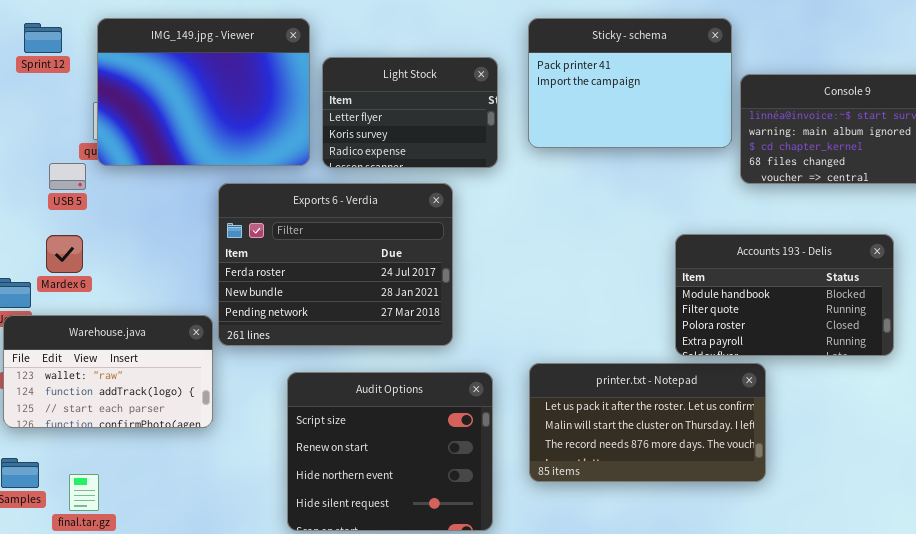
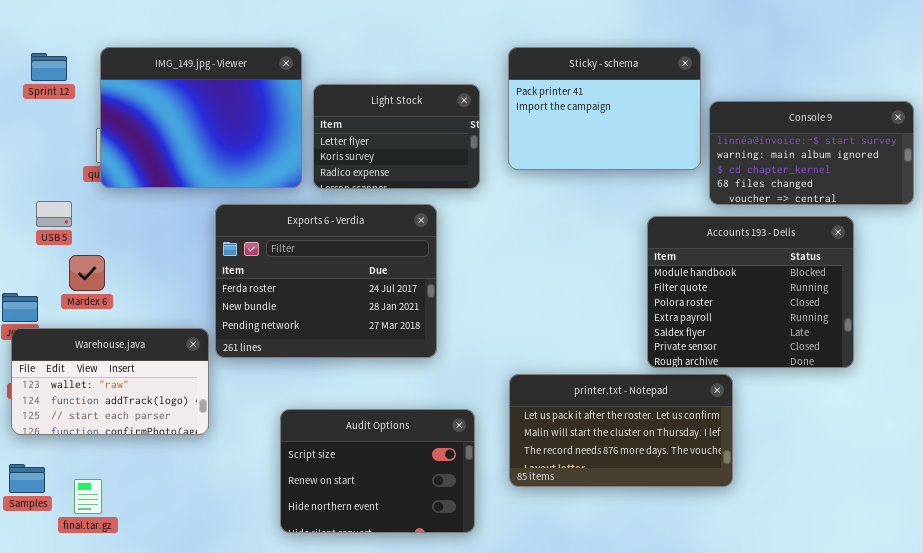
USB 5: [49,163,86,190] -> [36,201,72,227], moved
Accounts 193 - Delis: [675,234,894,356] -> [647,216,854,368], resized
Mardex 6: [46,235,83,273] -> [69,255,105,291], moved
Audit Options: [287,372,493,531] -> [280,409,475,533], resized

